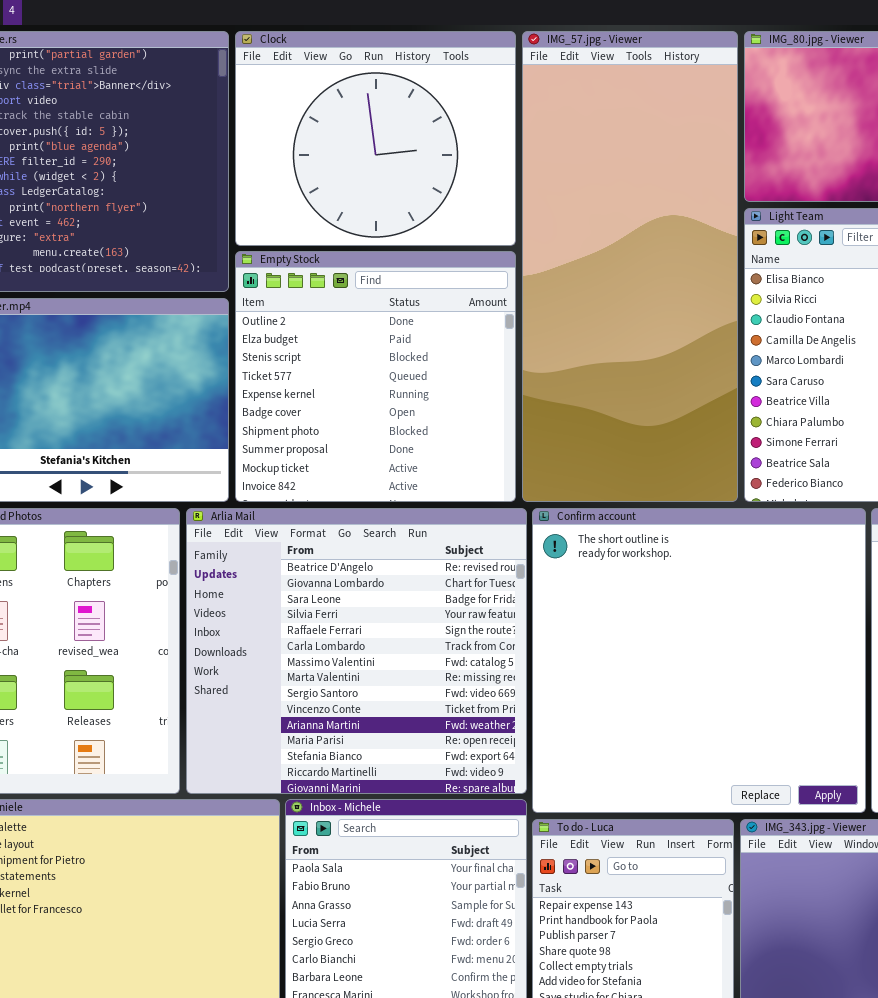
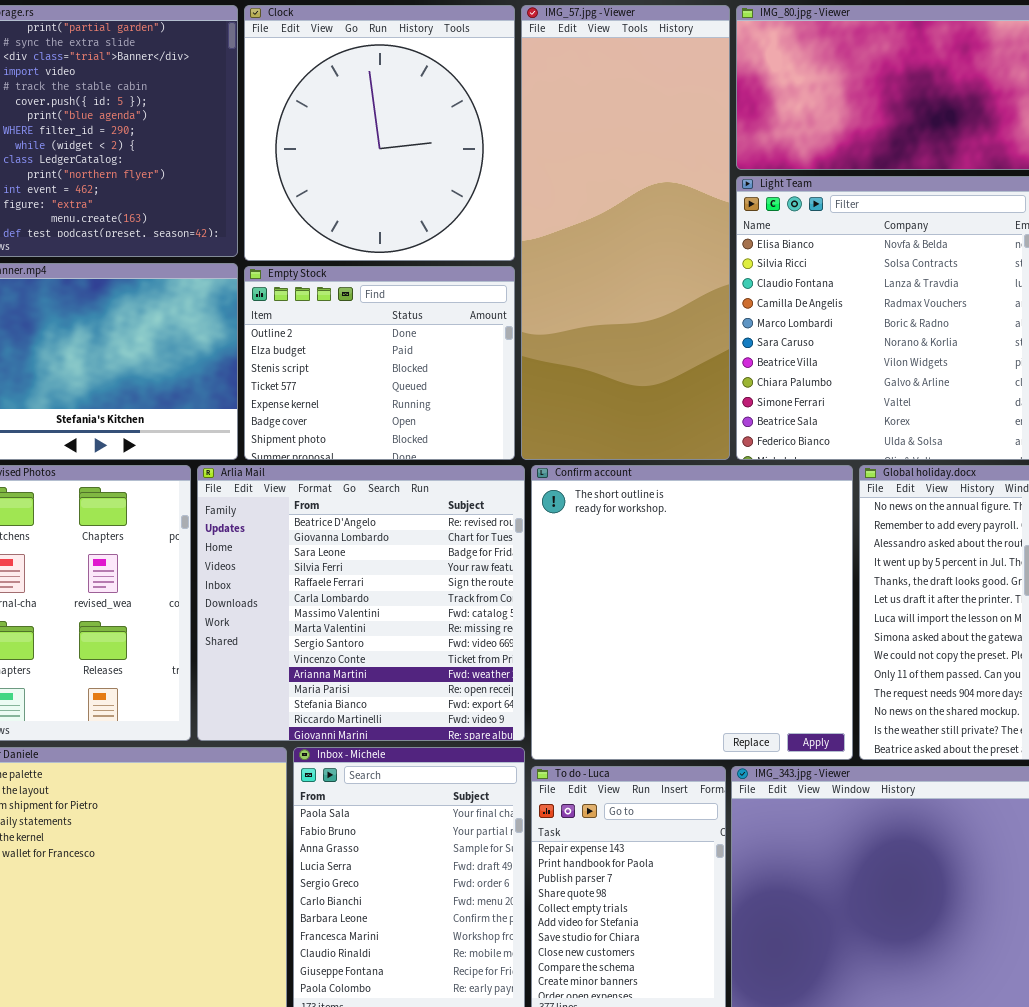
Clock: [235,31,516,246] -> [244,5,515,261], resized
Empty Stock: [235,251,516,502] -> [244,266,515,460], resized

